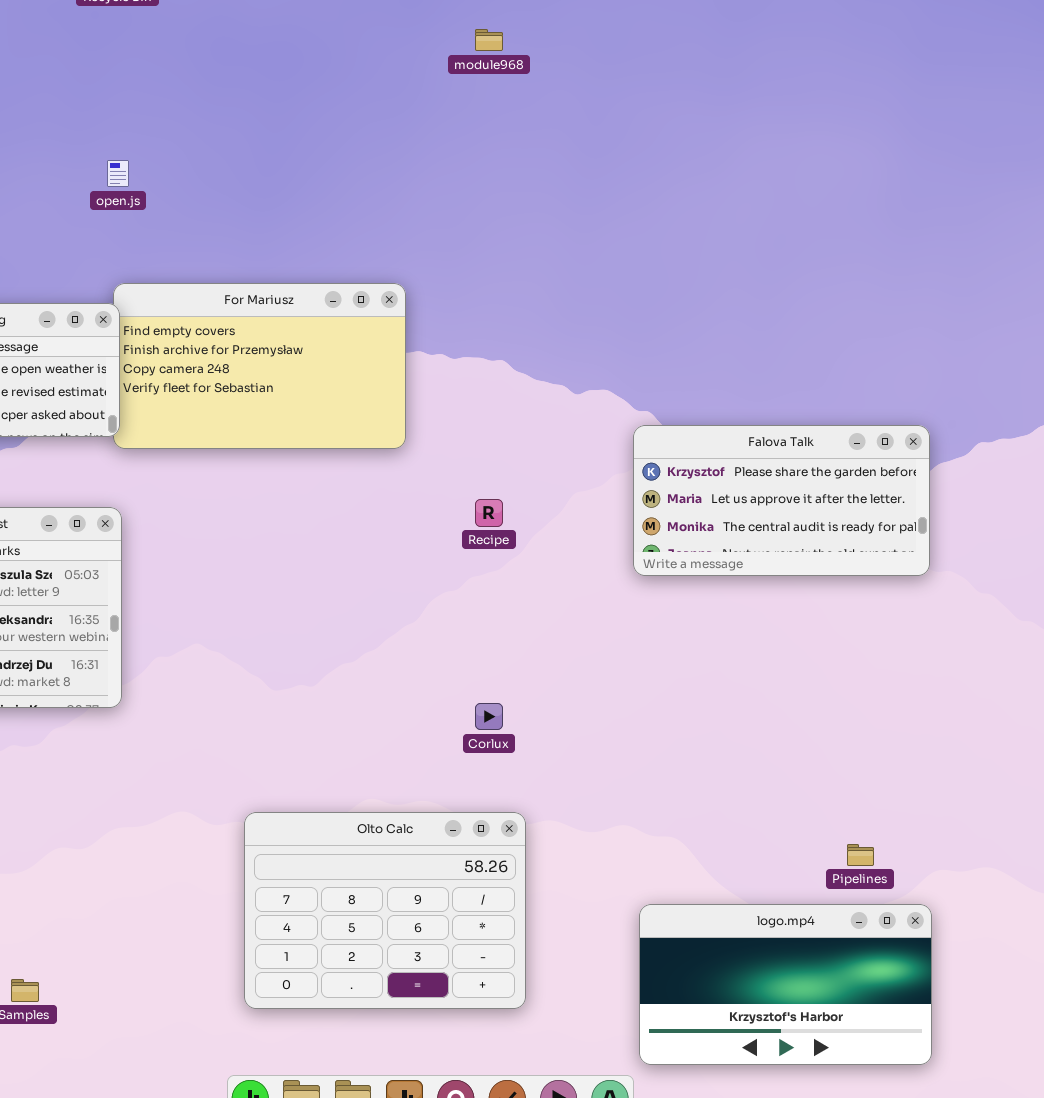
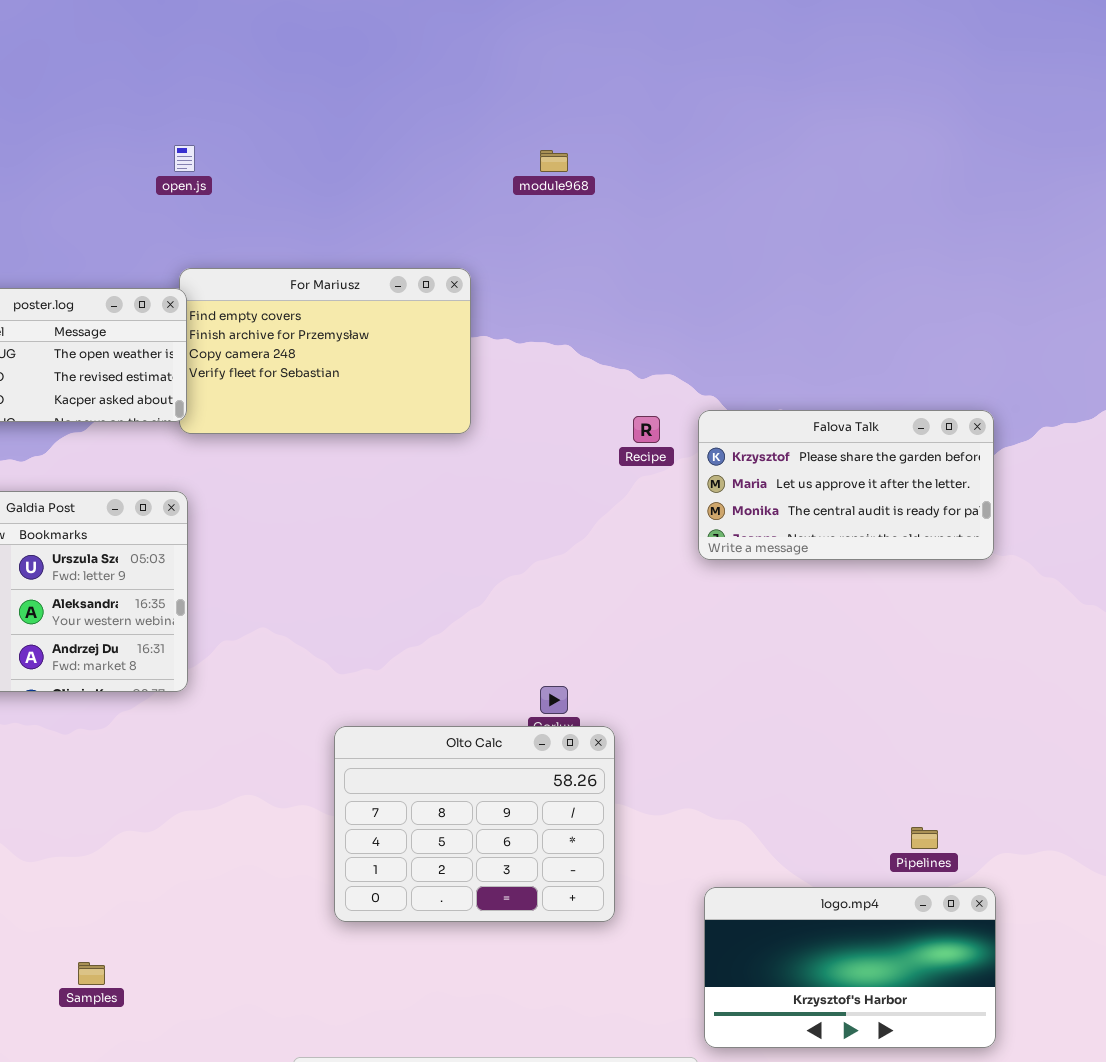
module968: [475,29,503,51] -> [540,150,568,172], moved
Recipe: [475,499,503,527] -> [633,416,660,443], moved
Olto Calc: [244,812,526,1009] -> [334,726,615,922], moved

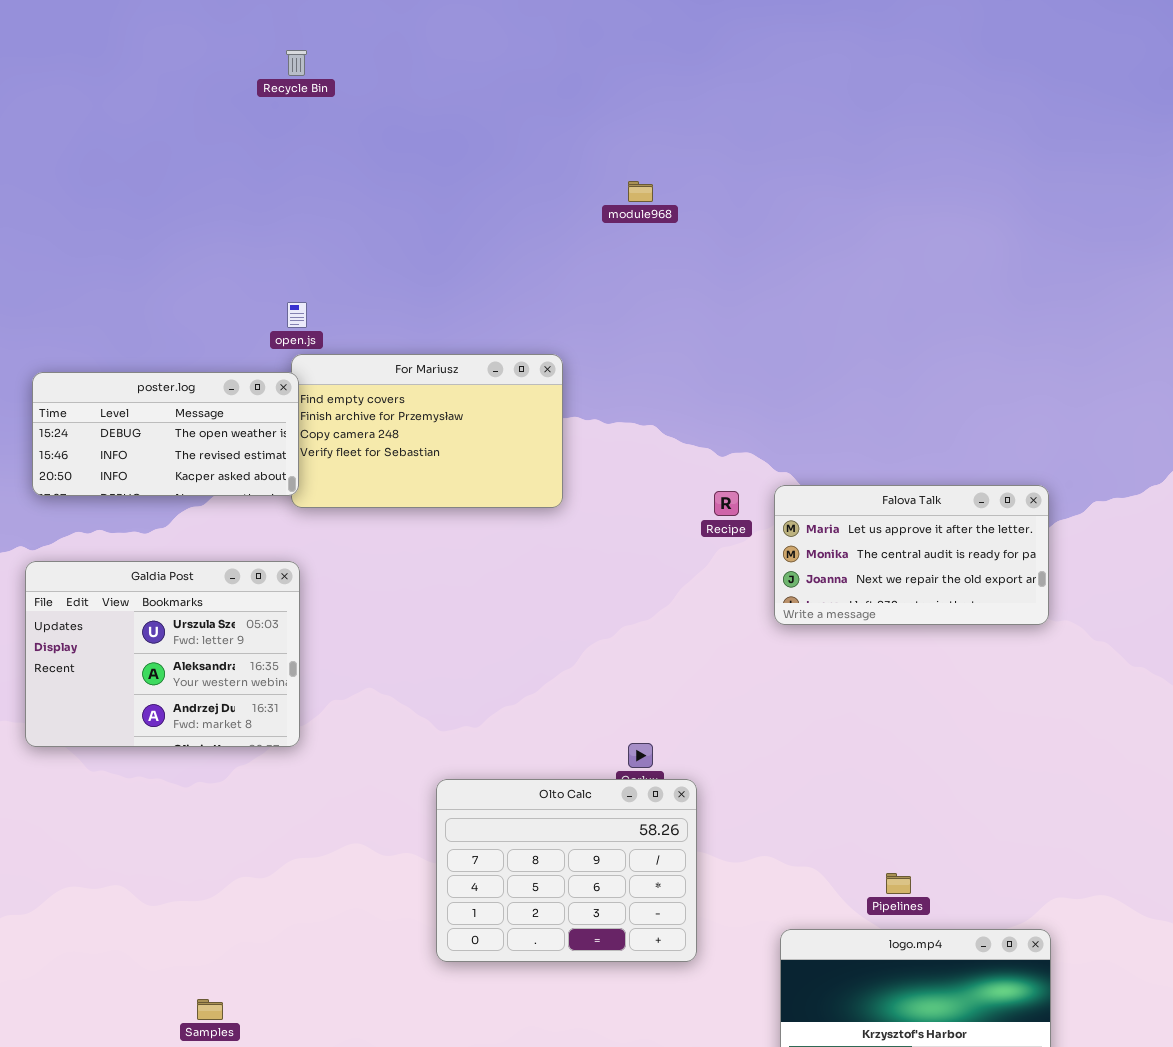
open.js: [174,145,195,172] -> [287,302,307,328], moved
module968: [540,150,568,172] -> [628,181,653,202], moved
Falova Talk: [698,410,994,560] -> [774,485,1049,625], scrolled down 1 row
Pipelines: [911,827,938,849] -> [886,873,911,894], moved

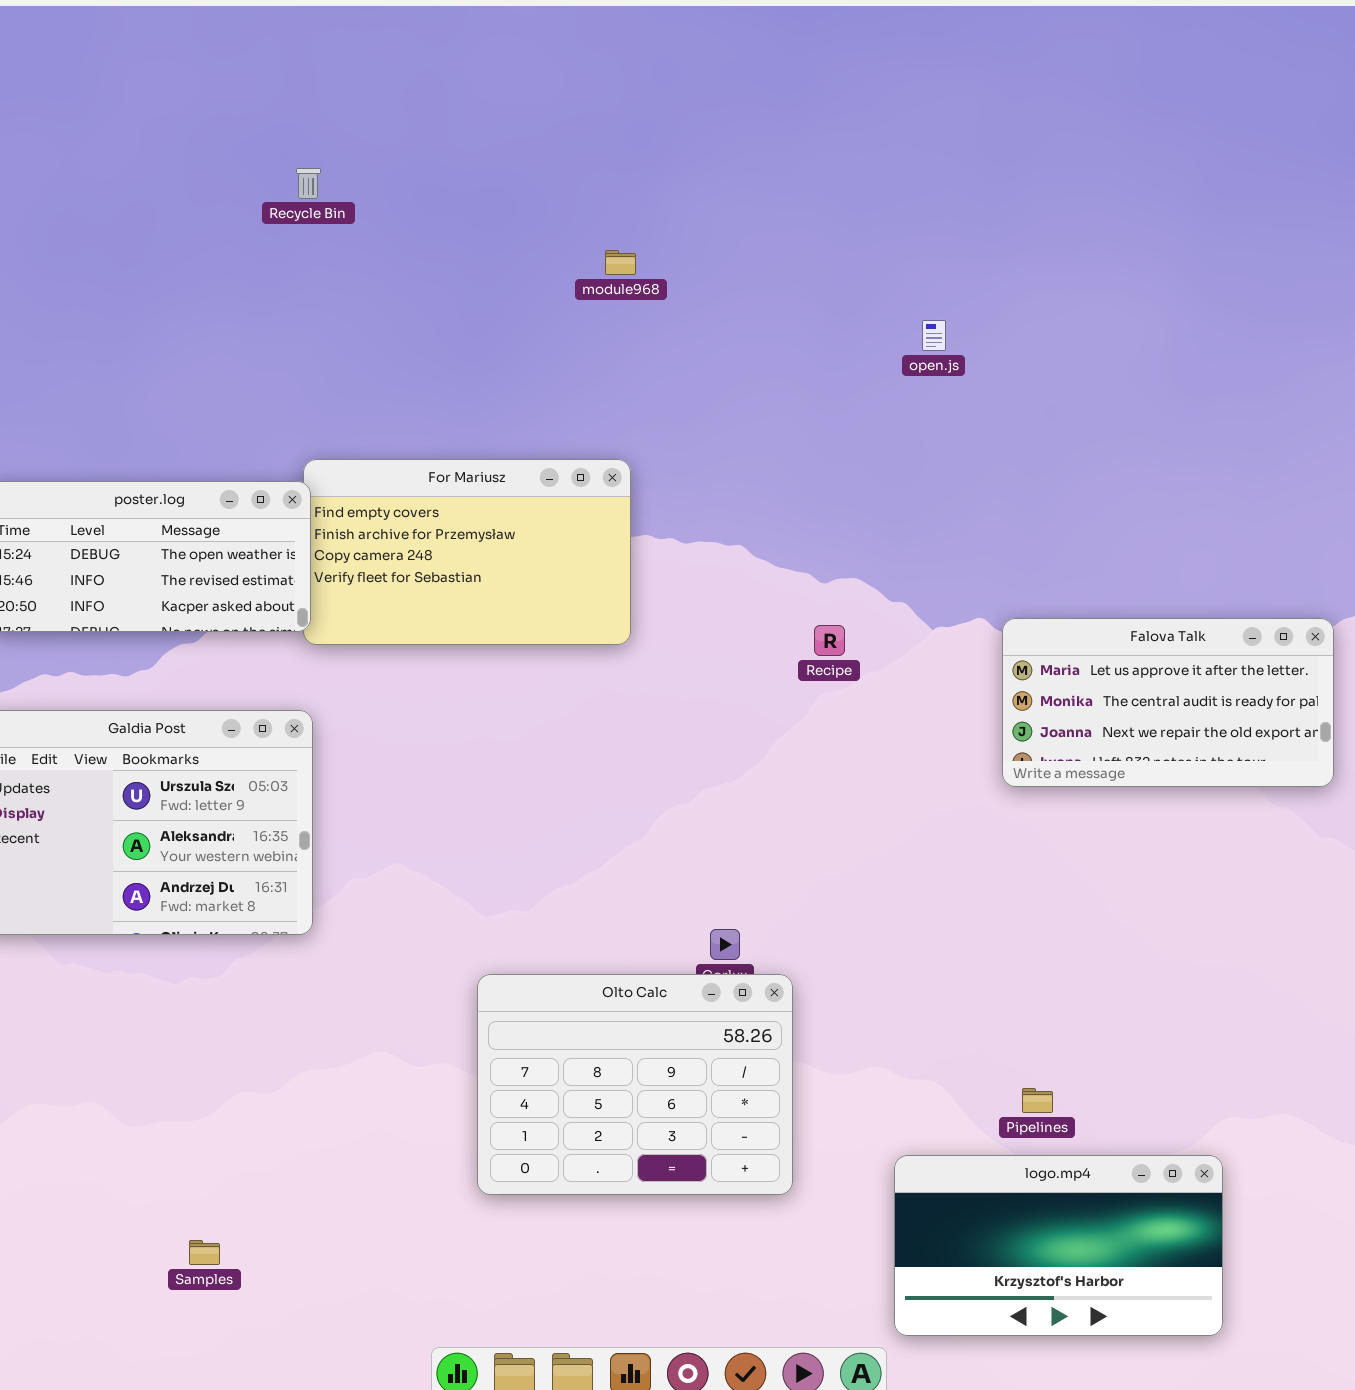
Recycle Bin: [286,50,307,76] -> [296,168,321,199], moved
module968: [628,181,653,202] -> [605,250,636,275], moved
open.js: [287,302,307,328] -> [922,320,946,351], moved
Falova Talk: [774,485,1049,625] -> [1002,618,1334,787], moved

